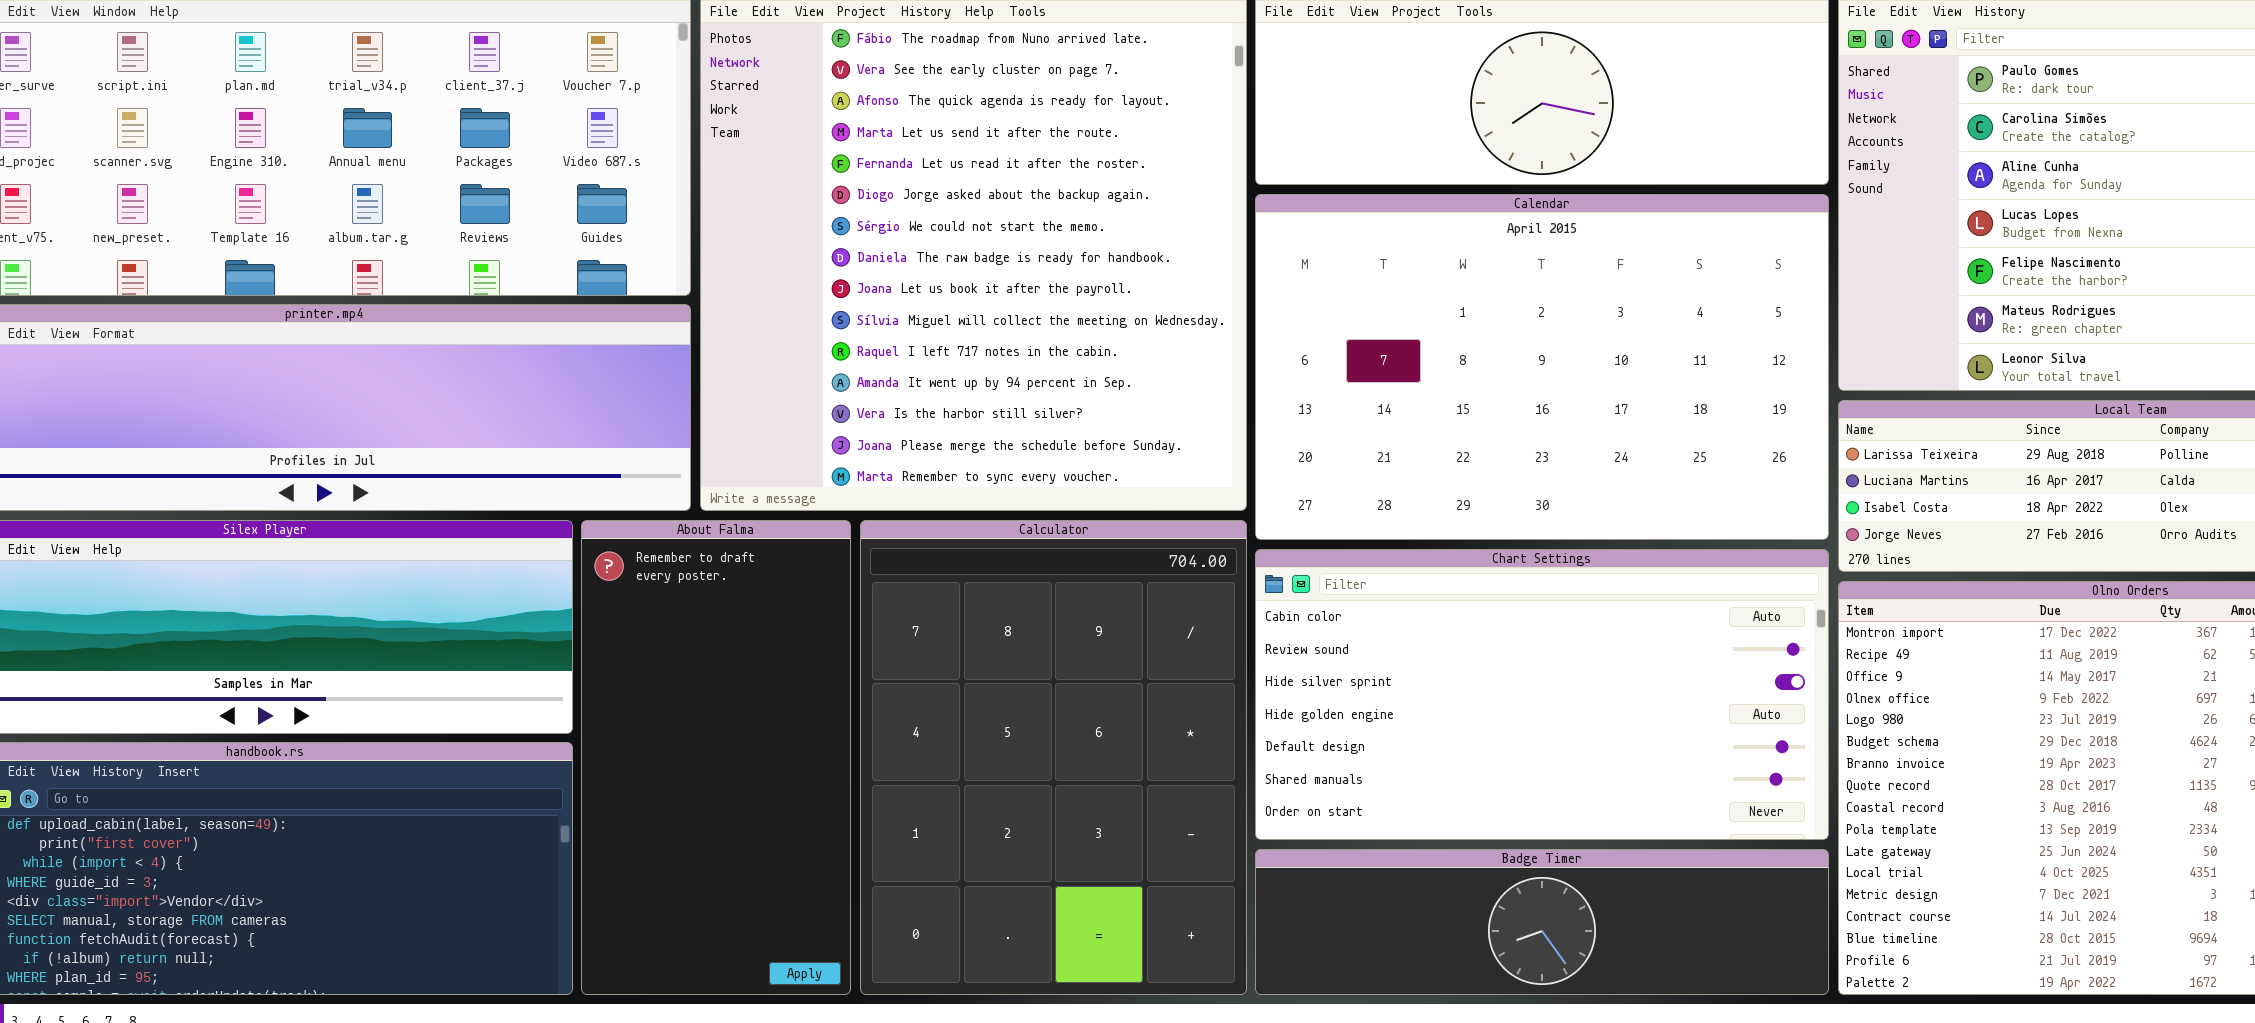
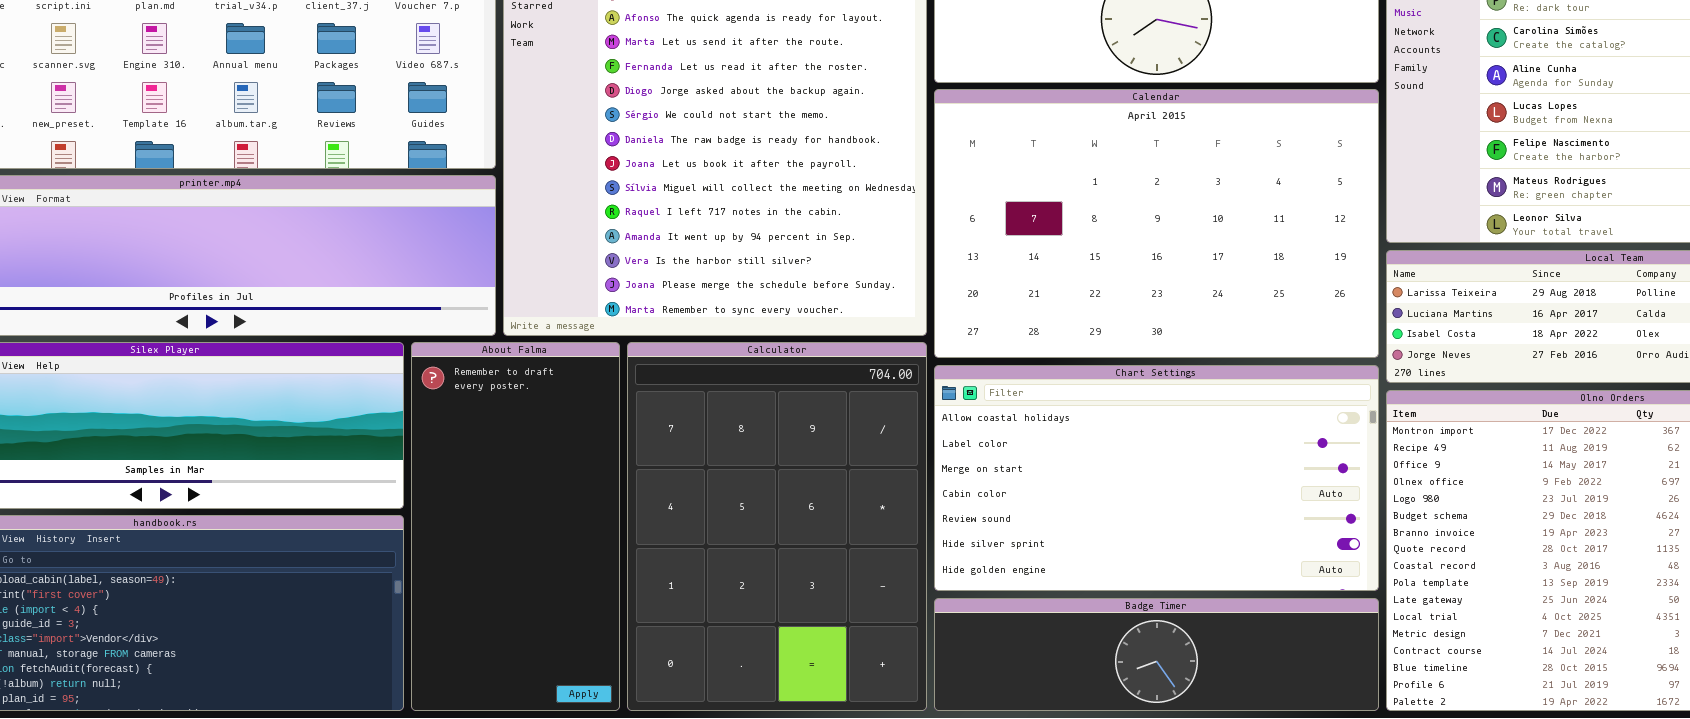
Chart Settings: [1255,549,1829,840] -> [934,365,1379,591], scrolled up 3 rows

